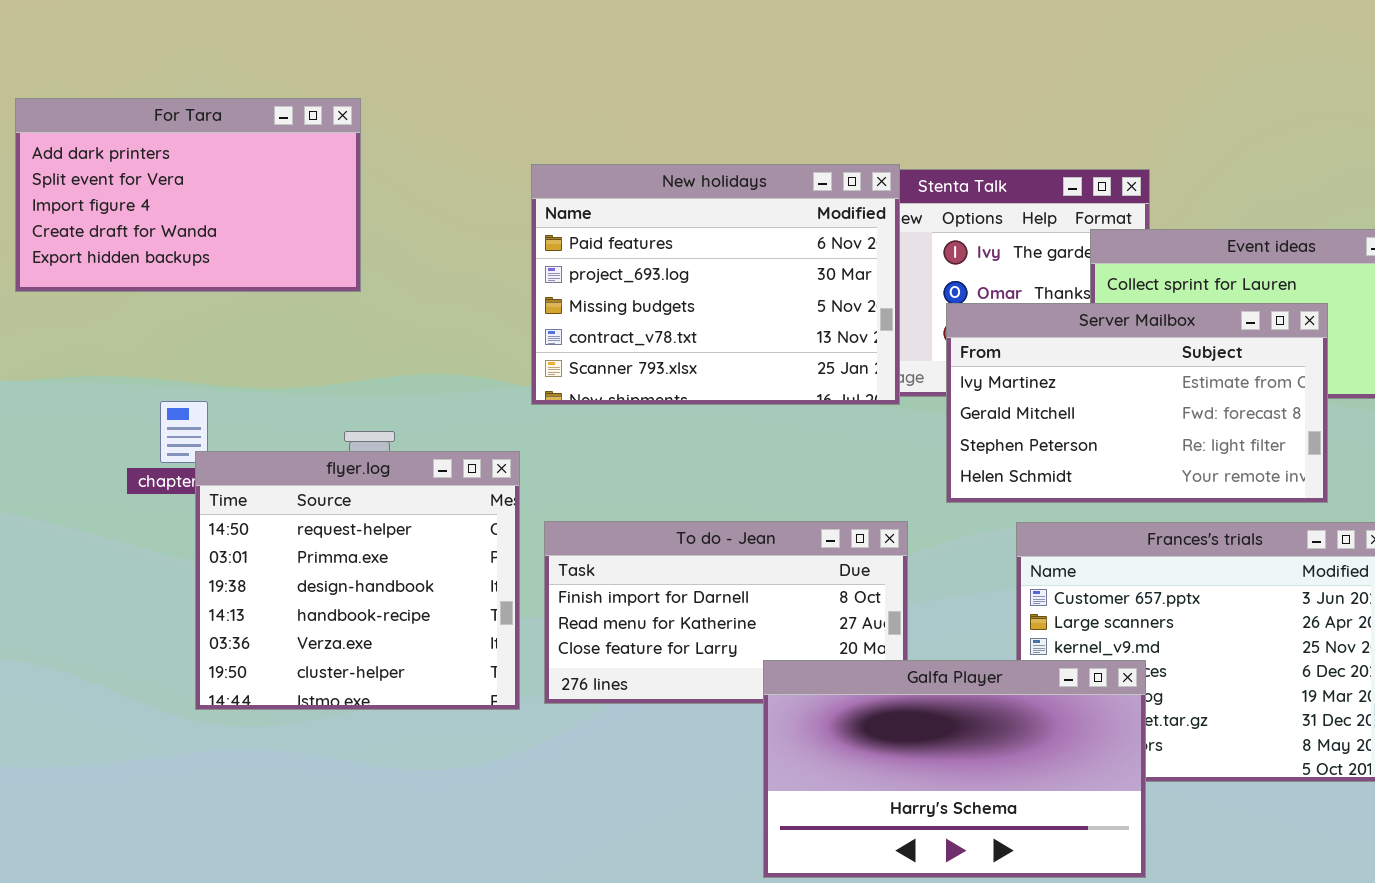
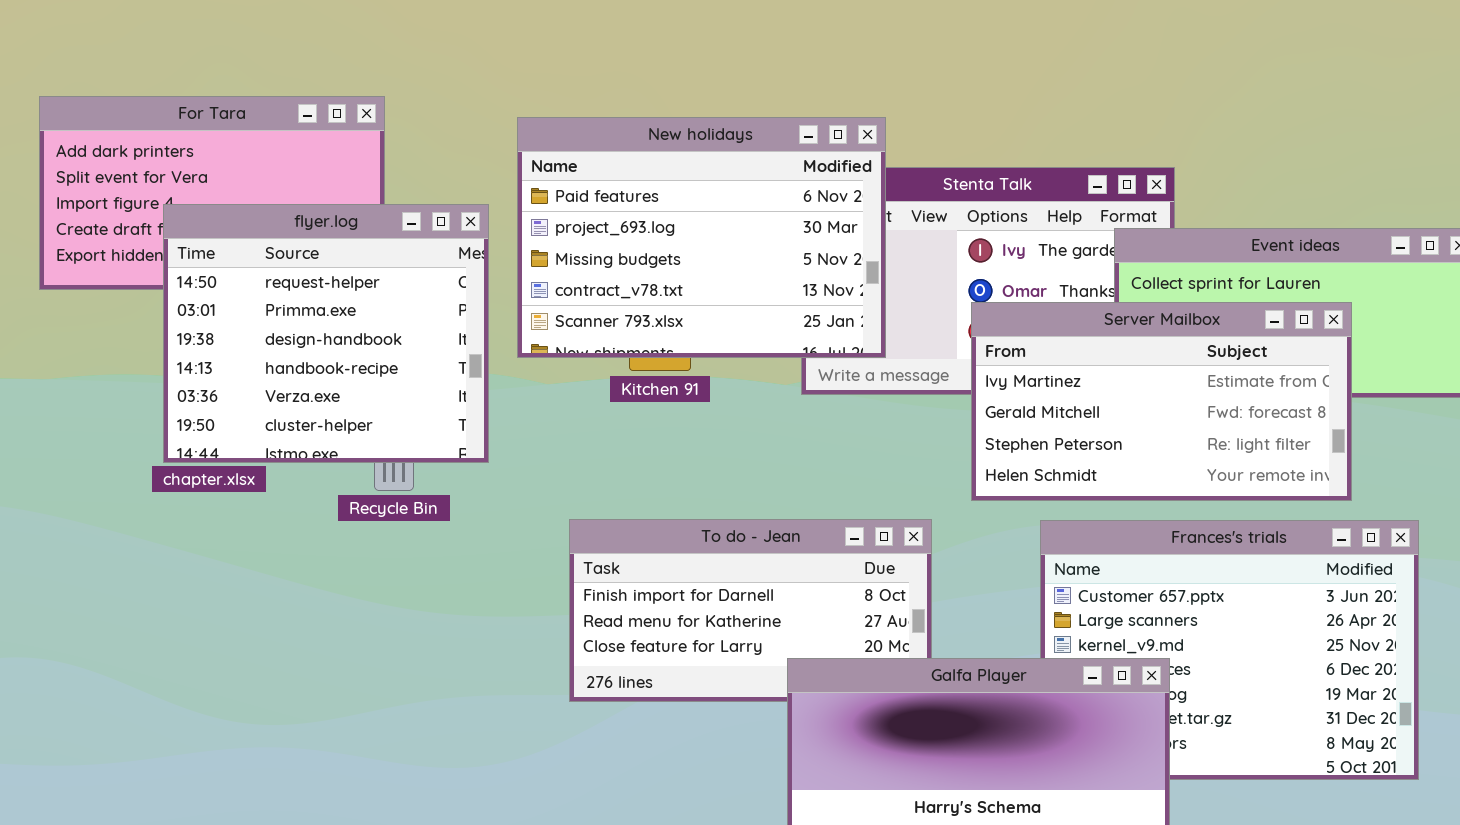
New holidays: [531,164,900,405] -> [517,117,886,358], moved
flyer.log: [195,451,520,710] -> [163,204,489,463], moved

